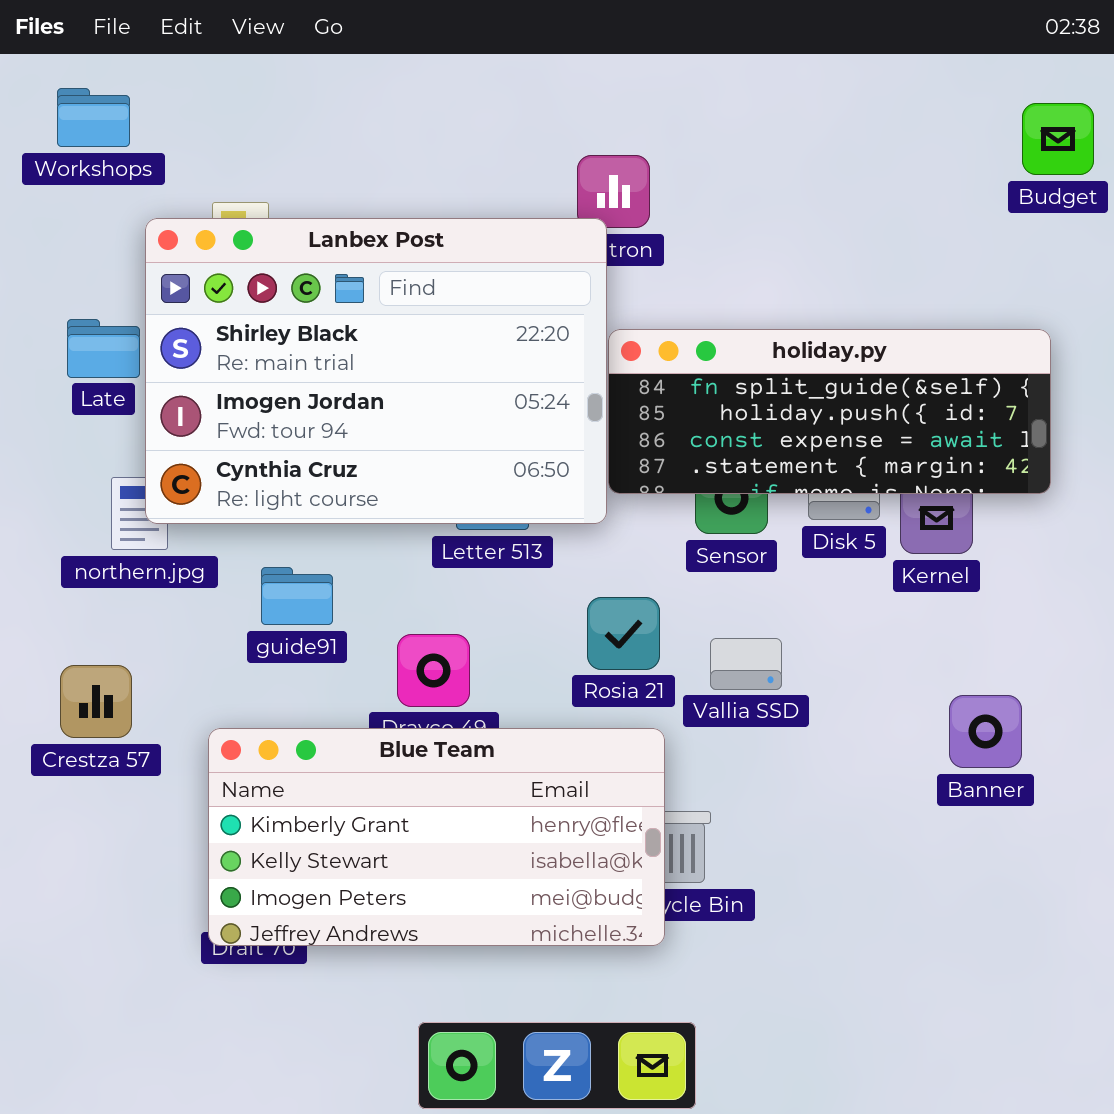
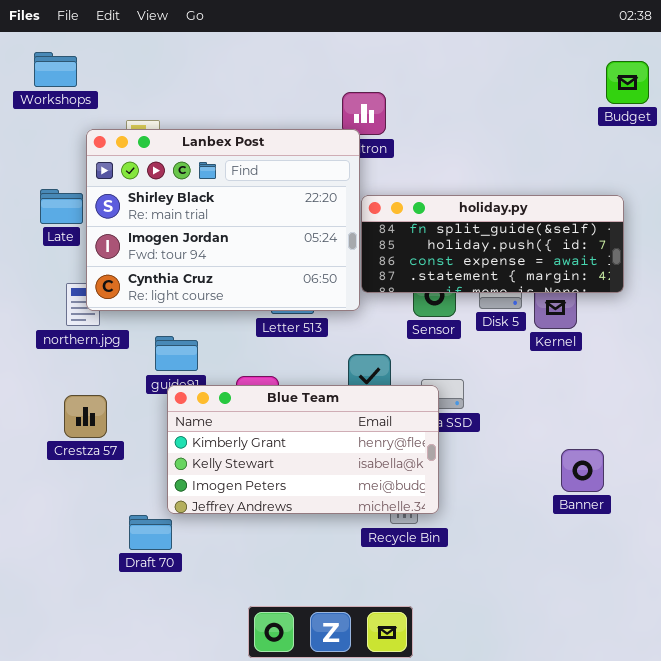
Crestza 57: [60,665,132,738] -> [64,395,107,438], moved
Banner: [949,695,1022,768] -> [561,449,604,492], moved
Blue Team: [208,728,665,946] -> [167,385,439,514], moved

